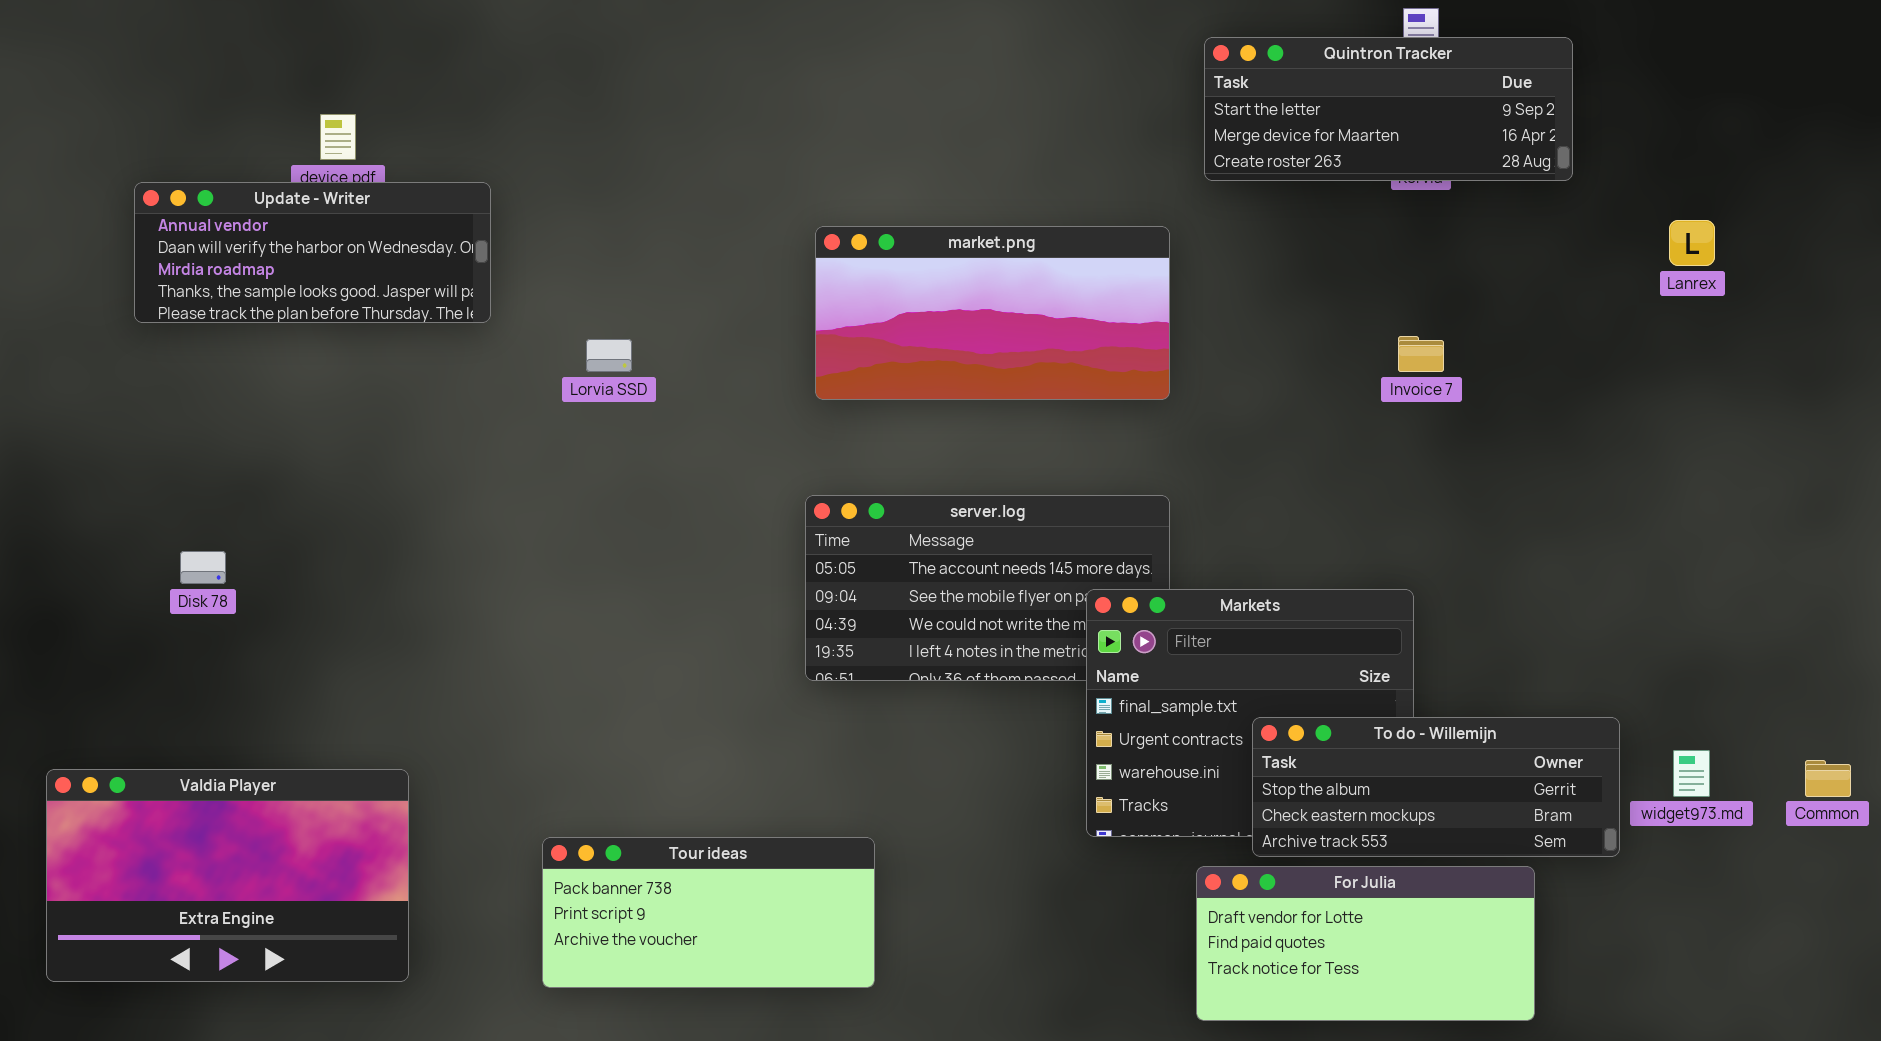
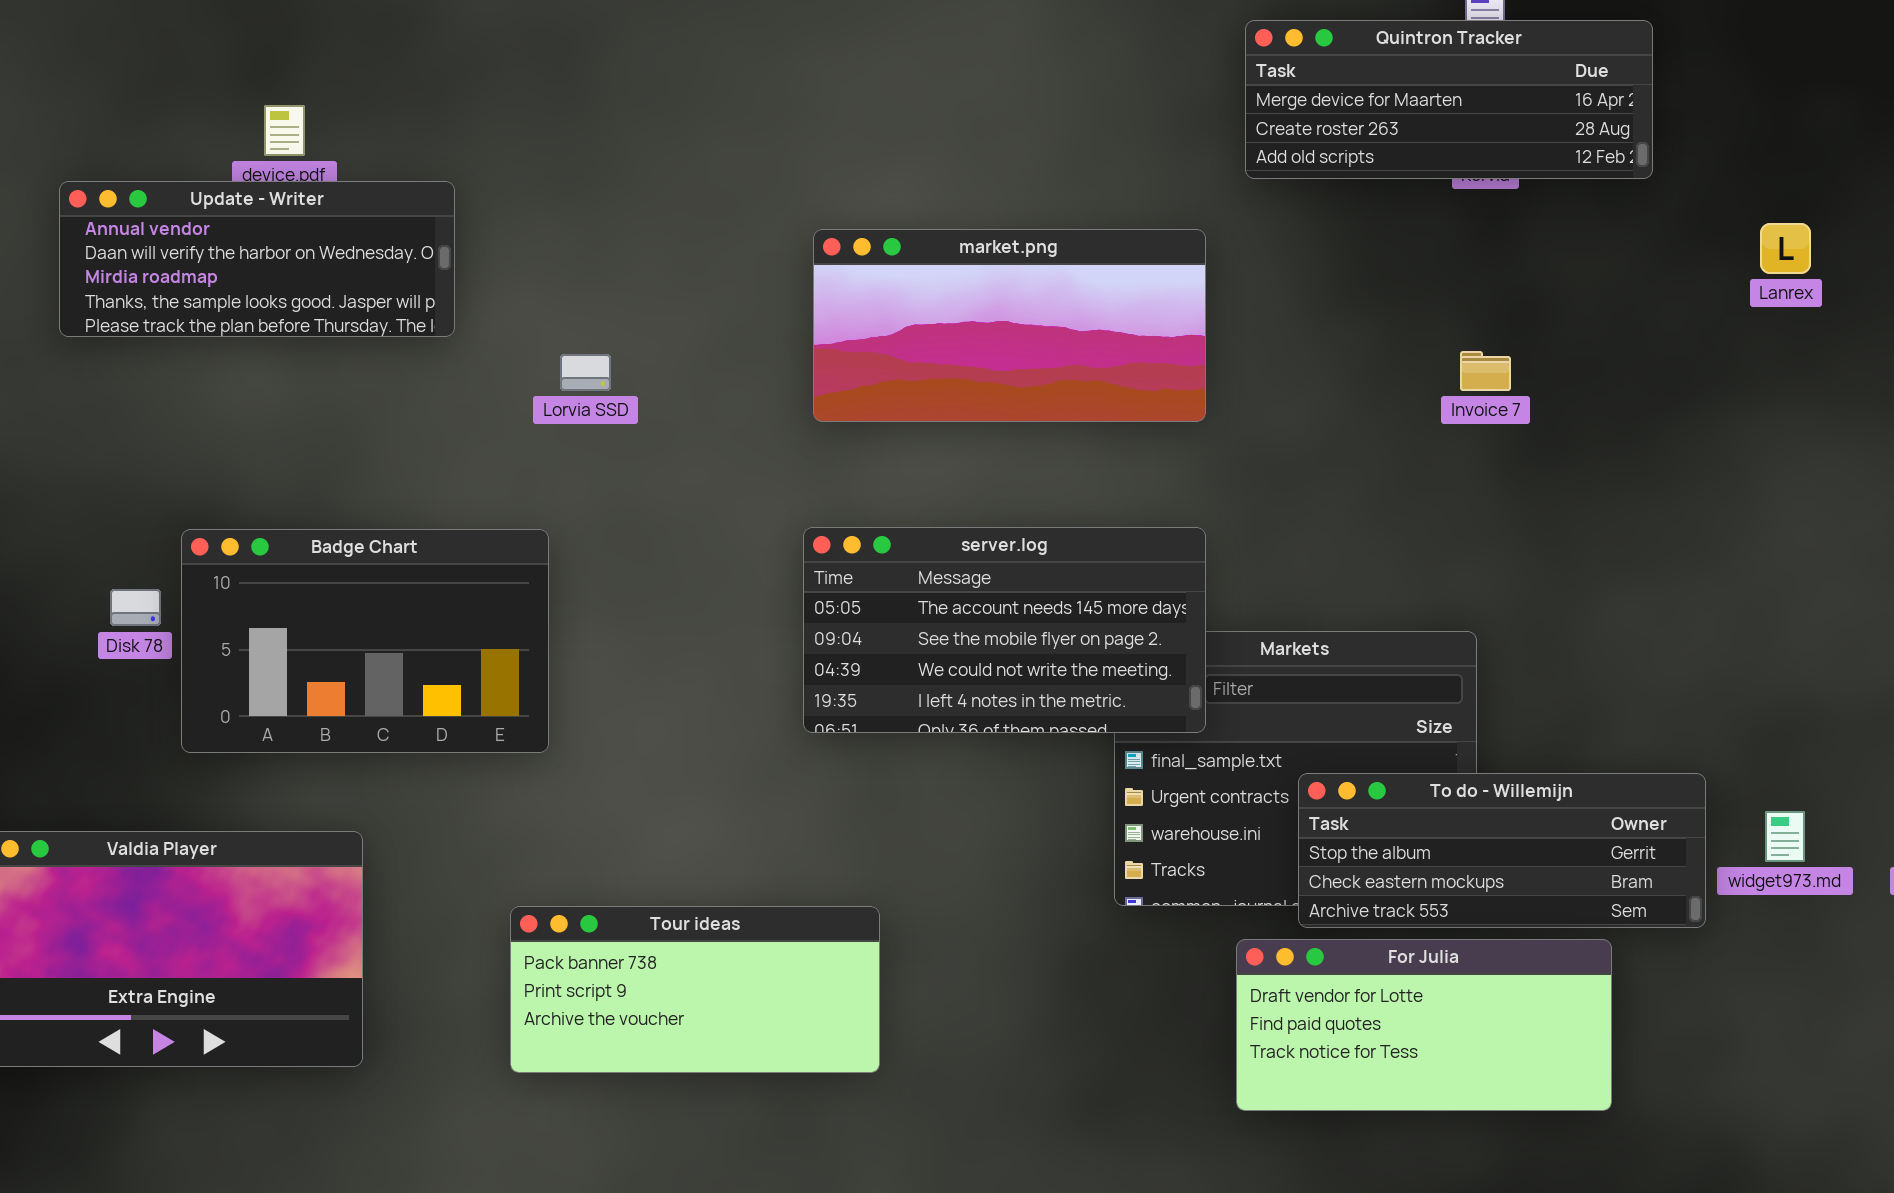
Quintron Tracker: [1204,37,1573,181] -> [1245,20,1653,179], scrolled down 1 row
server.log: [805,495,1170,681] -> [803,527,1206,733], raised
Badge Chart: none -> [181,529,549,753], opened

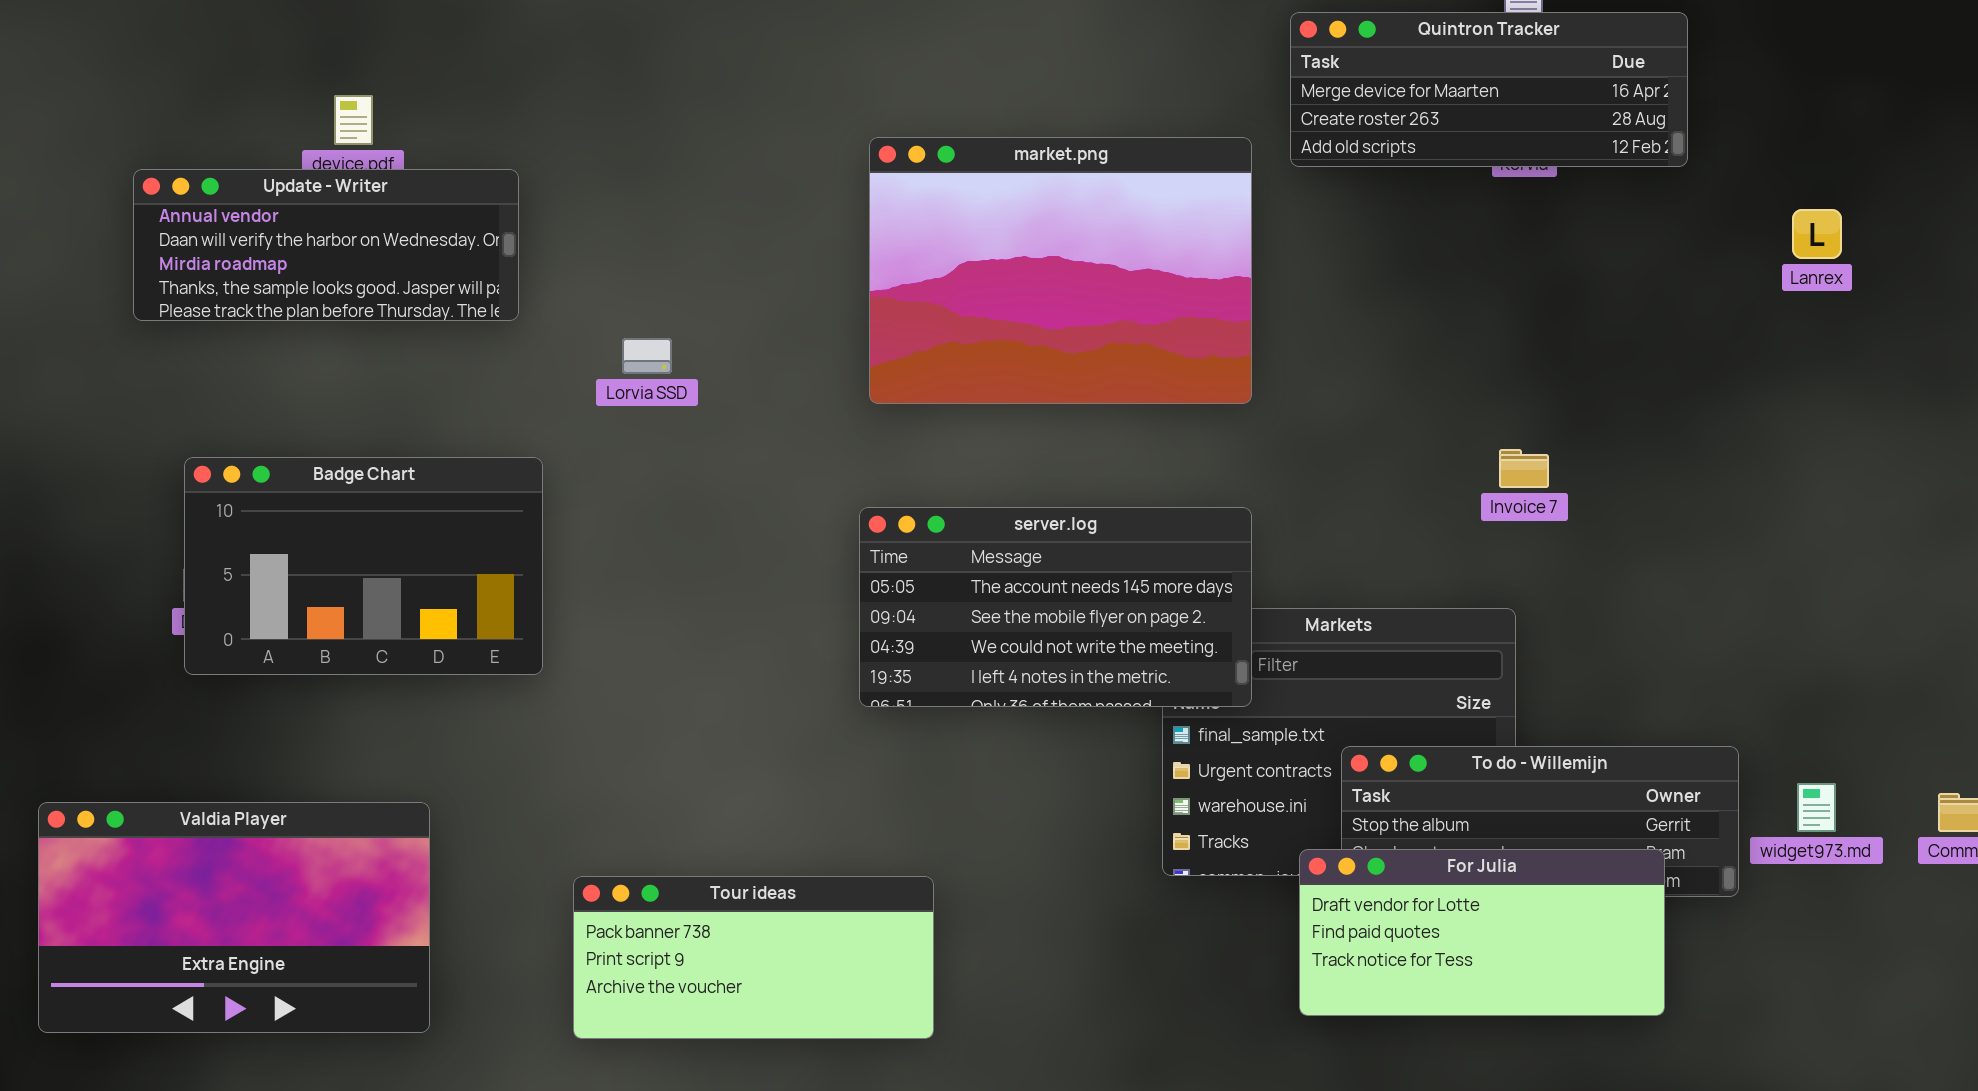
market.png: [813,229,1206,422] -> [869,137,1252,404], resized
Invoice 7: [1460,351,1511,391] -> [1499,449,1549,488], moved
Badge Chart: [181,529,549,753] -> [184,457,543,675], moved
For Julia: [1236,939,1612,1111] -> [1299,849,1665,1016], moved

